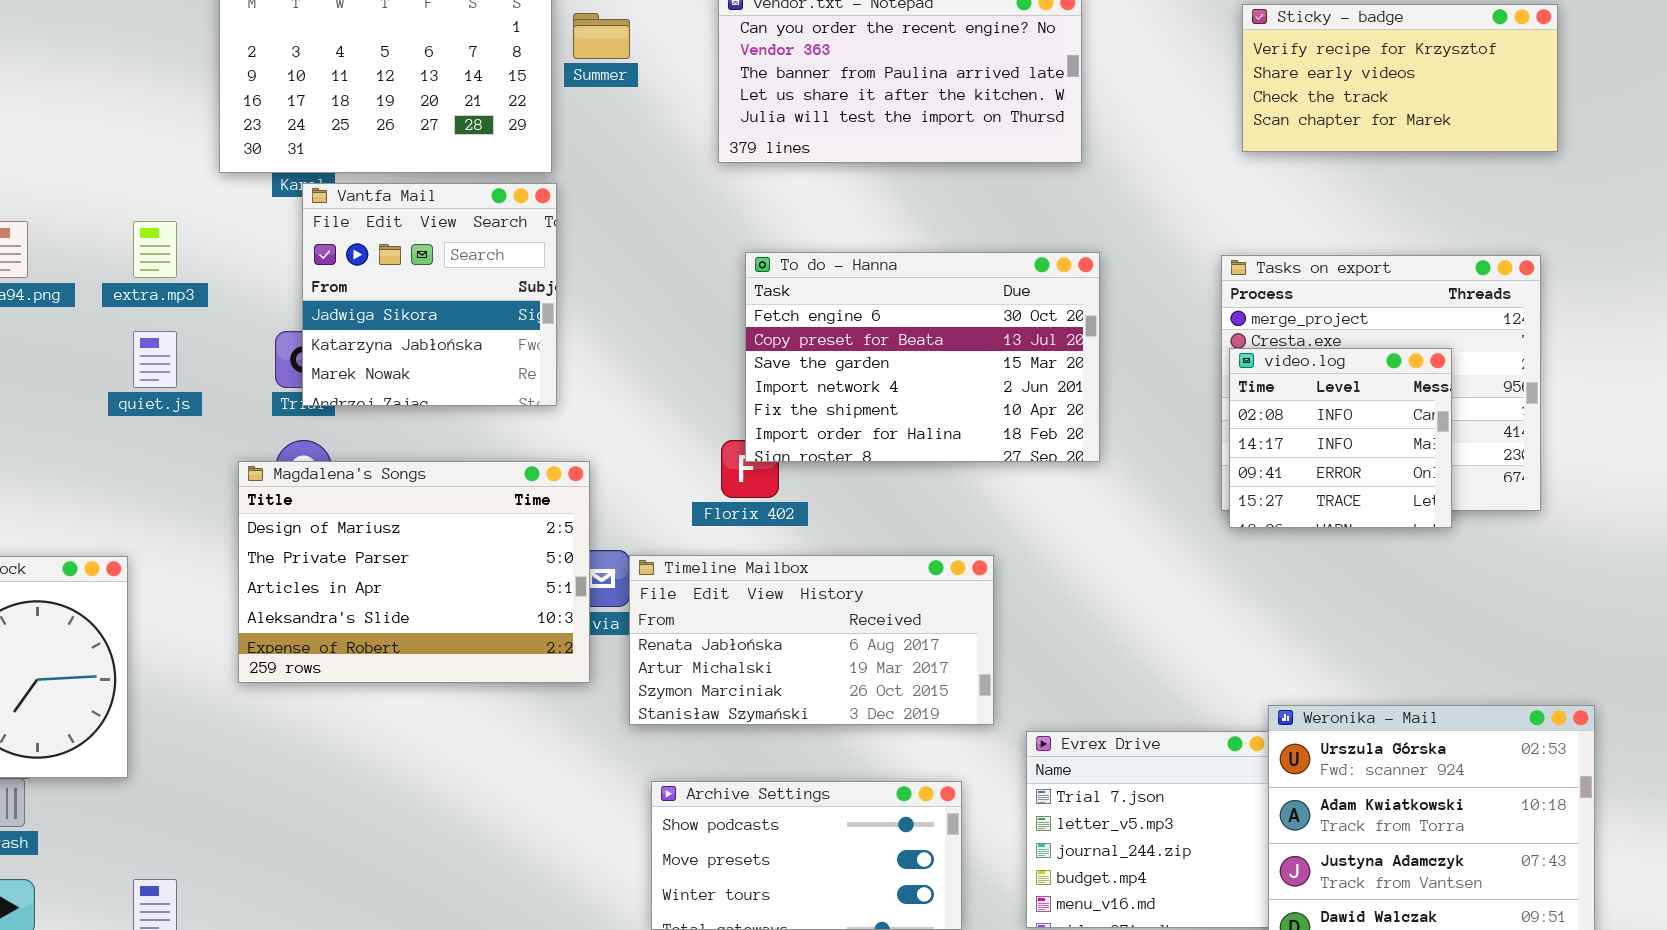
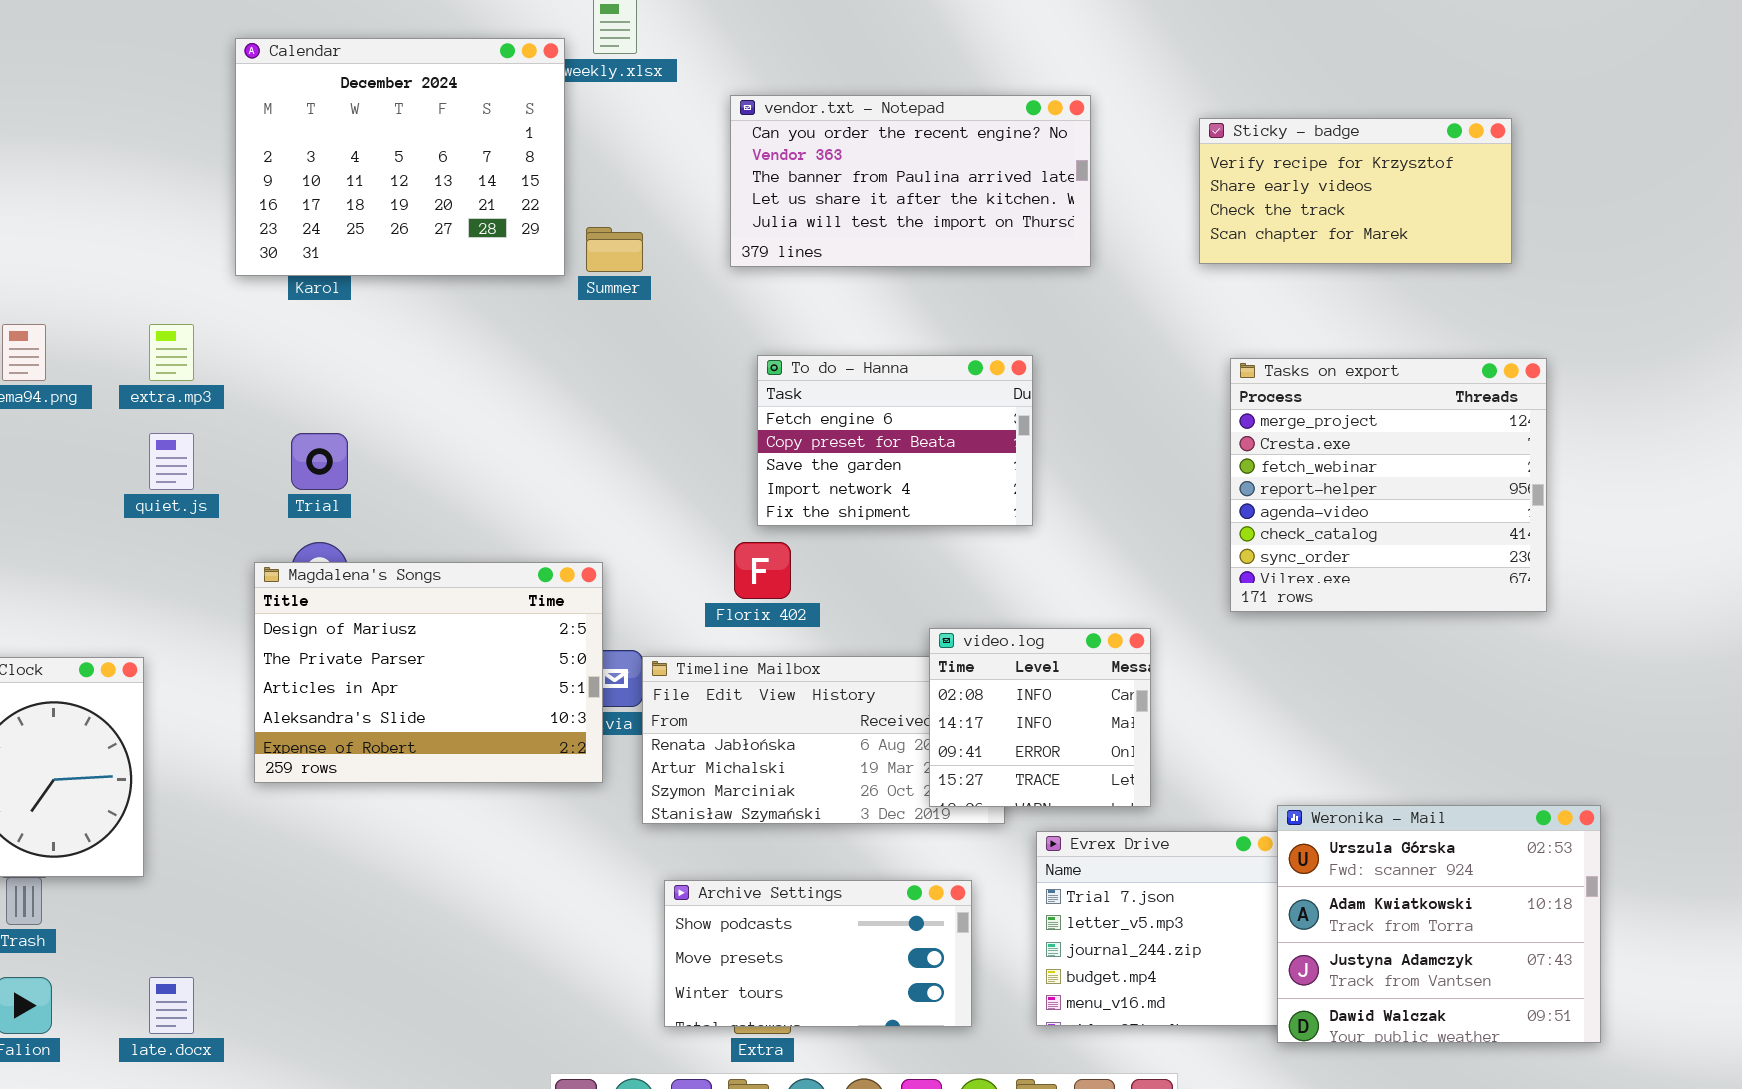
Sticky - badge: [1242,4,1558,152] -> [1199,118,1512,264], moved
Summer: [573,13,630,59] -> [586,227,643,272], moved
Vantfa Mail: [302,183,557,406] -> none, closed
To do - Hanna: [745,252,1100,462] -> [757,355,1033,526], resized
video.log: [1229,348,1452,528] -> [929,628,1151,807], moved

